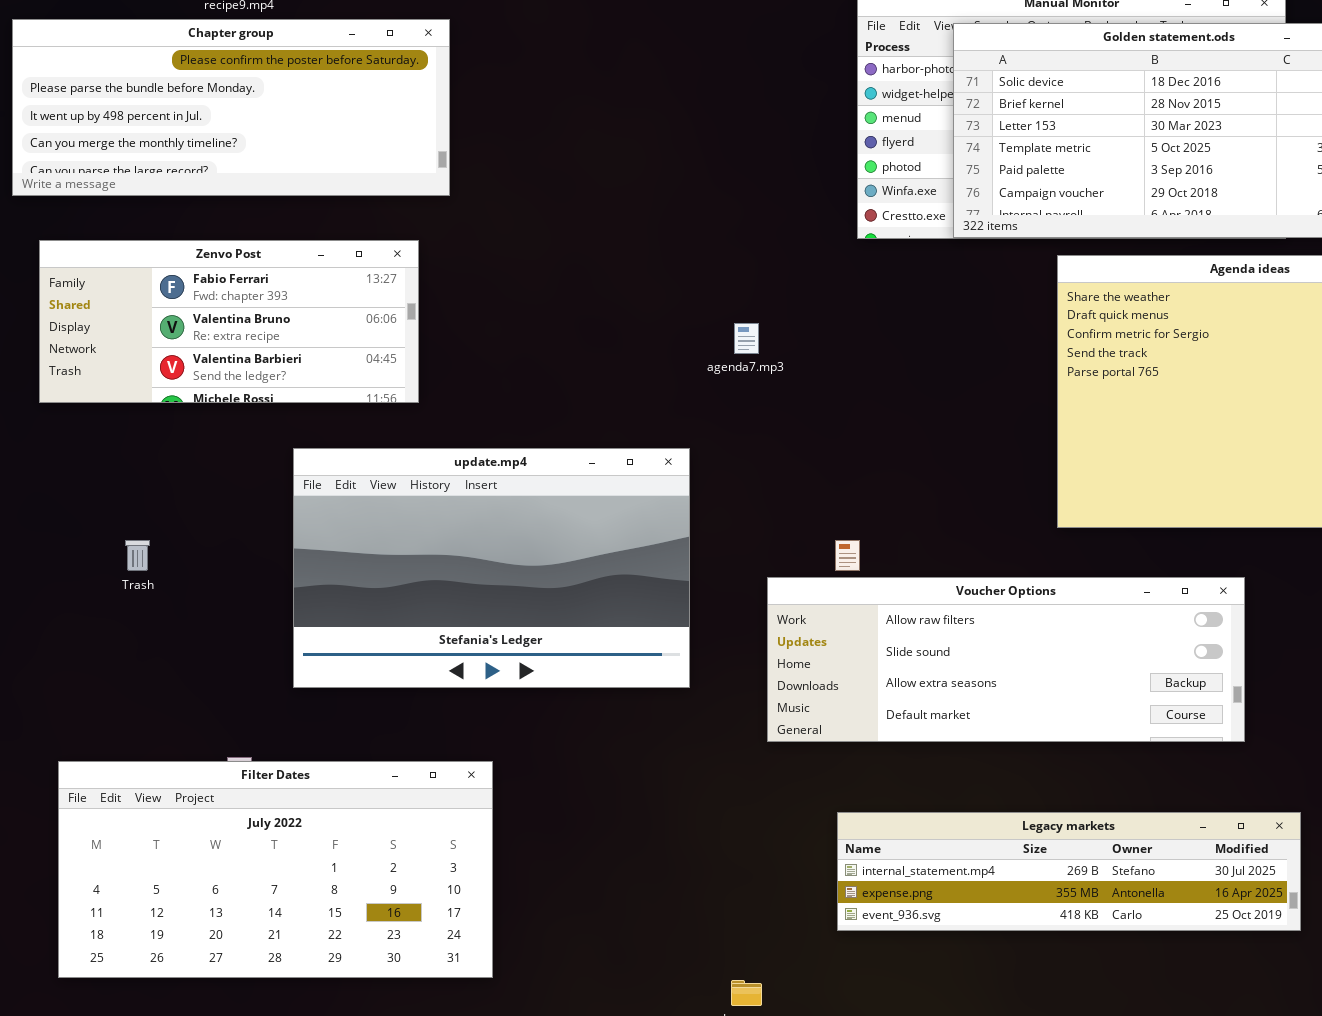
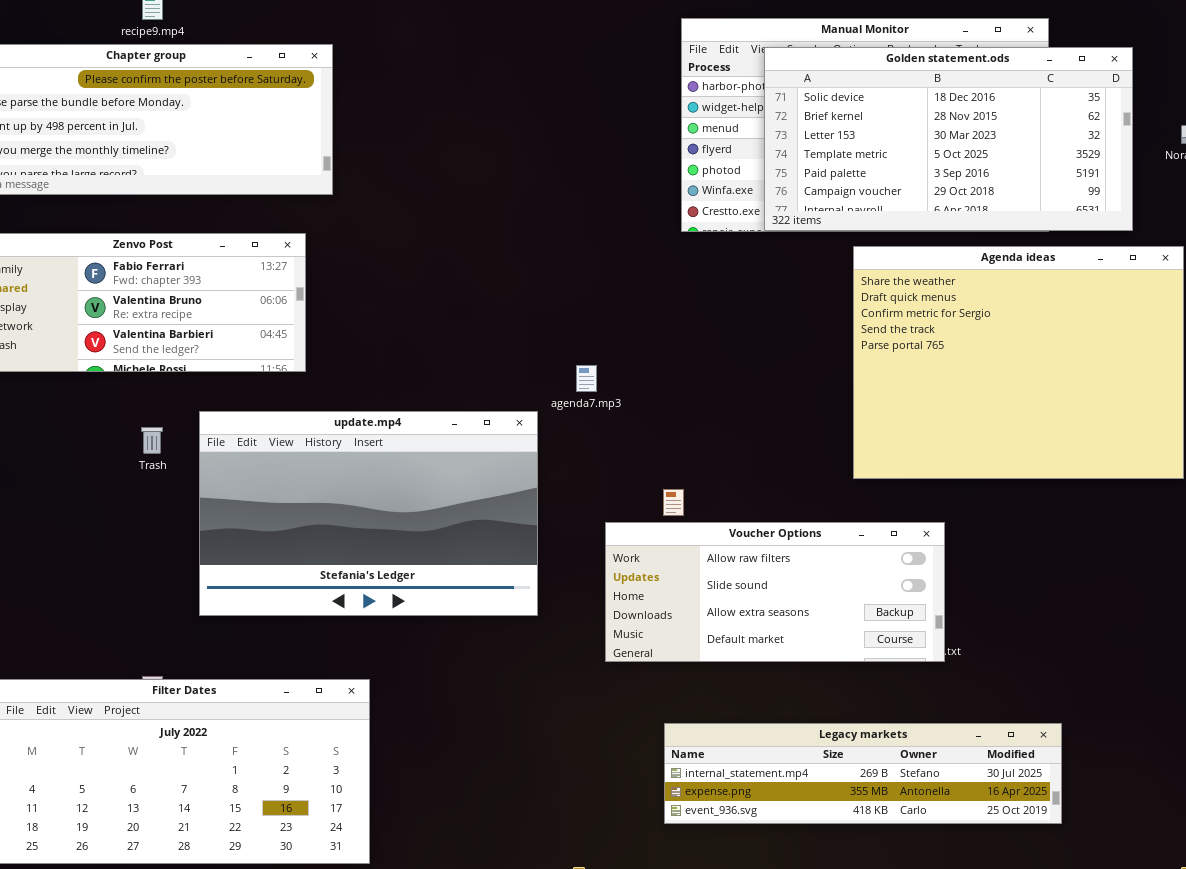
agenda7.mp3: [734,323,759,354] -> [576,365,597,392], moved
Trash: [125,540,150,571] -> [141,427,163,454], moved
Voucher Options: [767,577,1245,742] -> [605,522,945,662], resized

